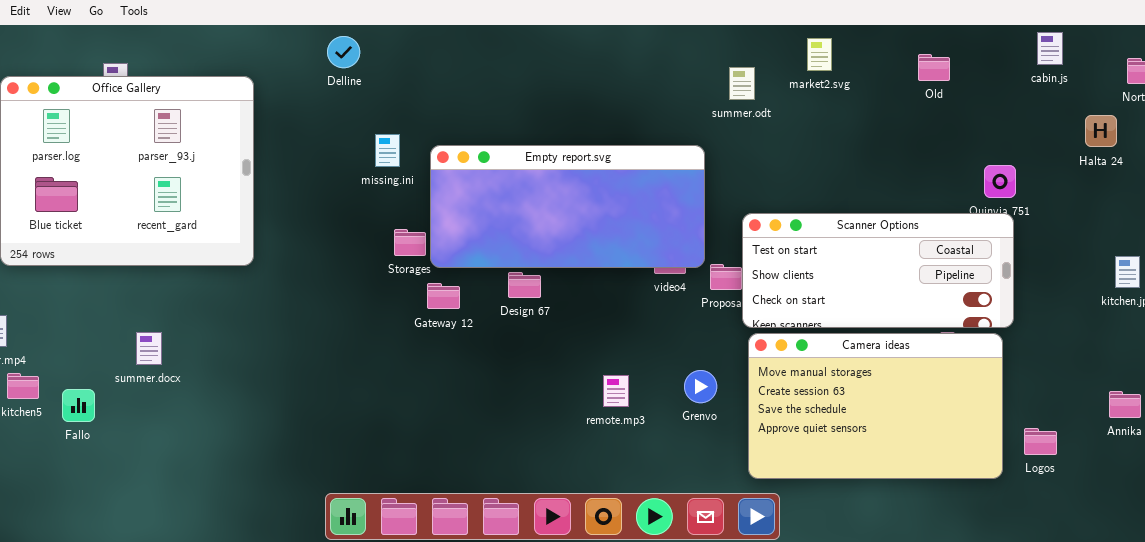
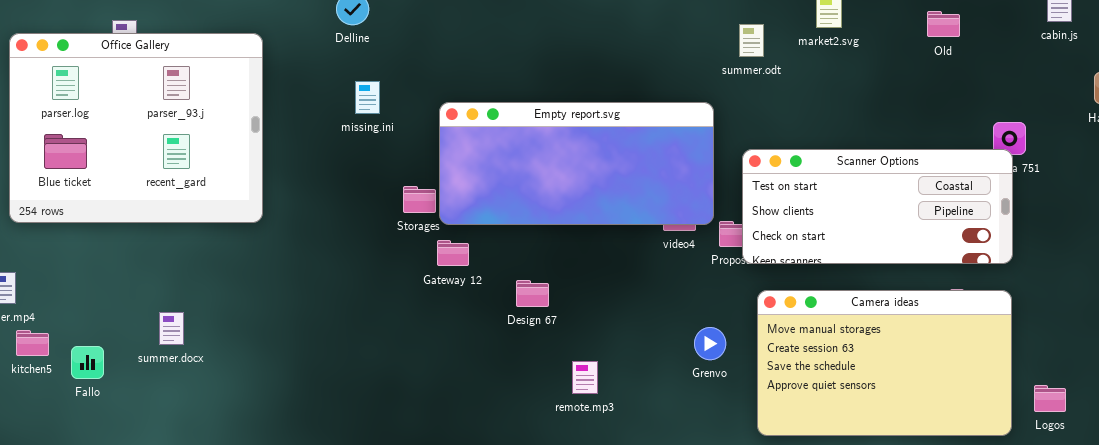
missing.ini: [375,134,400,167] -> [355,81,380,114], moved
Scanner Options: [742,213,1014,328] -> [742,149,1013,264], moved
Design 67: [508,272,541,298] -> [516,280,549,307], moved
summer.docx: [136,332,162,365] -> [159,312,184,345], moved
remote.mp3: [603,375,629,407] -> [572,361,598,394], moved

